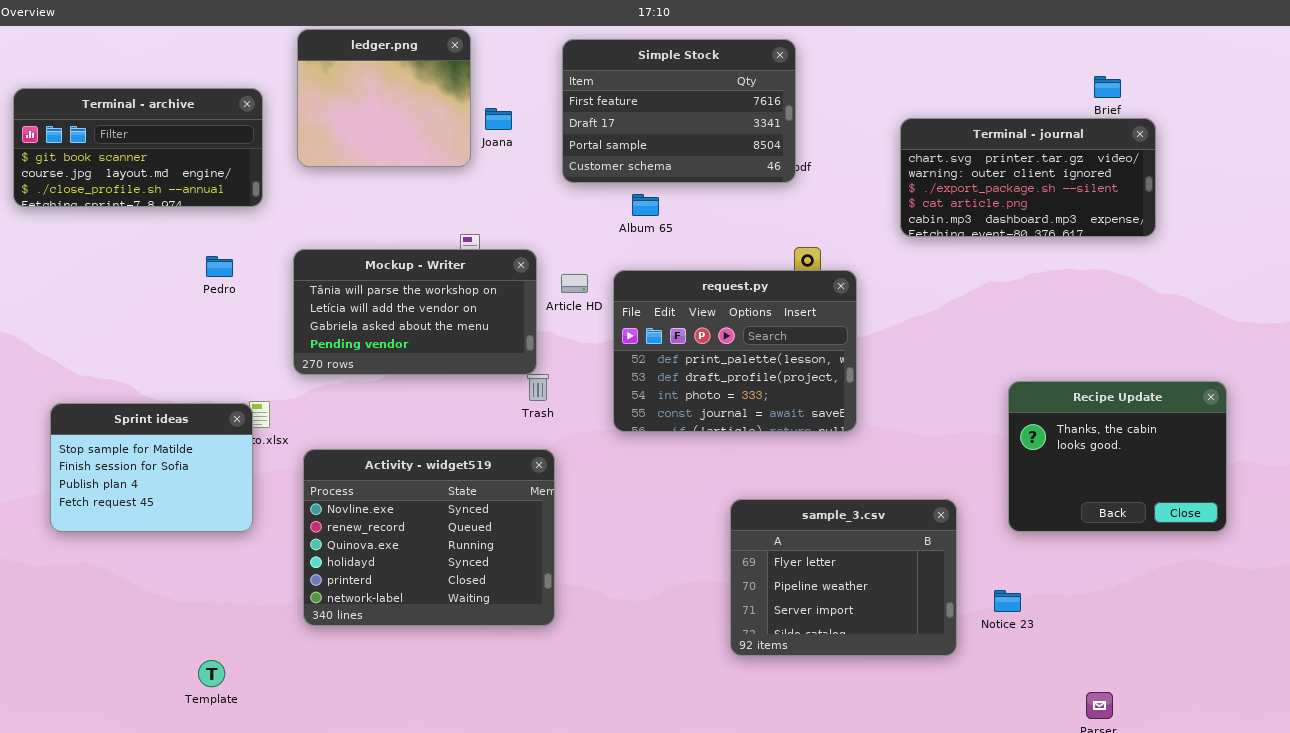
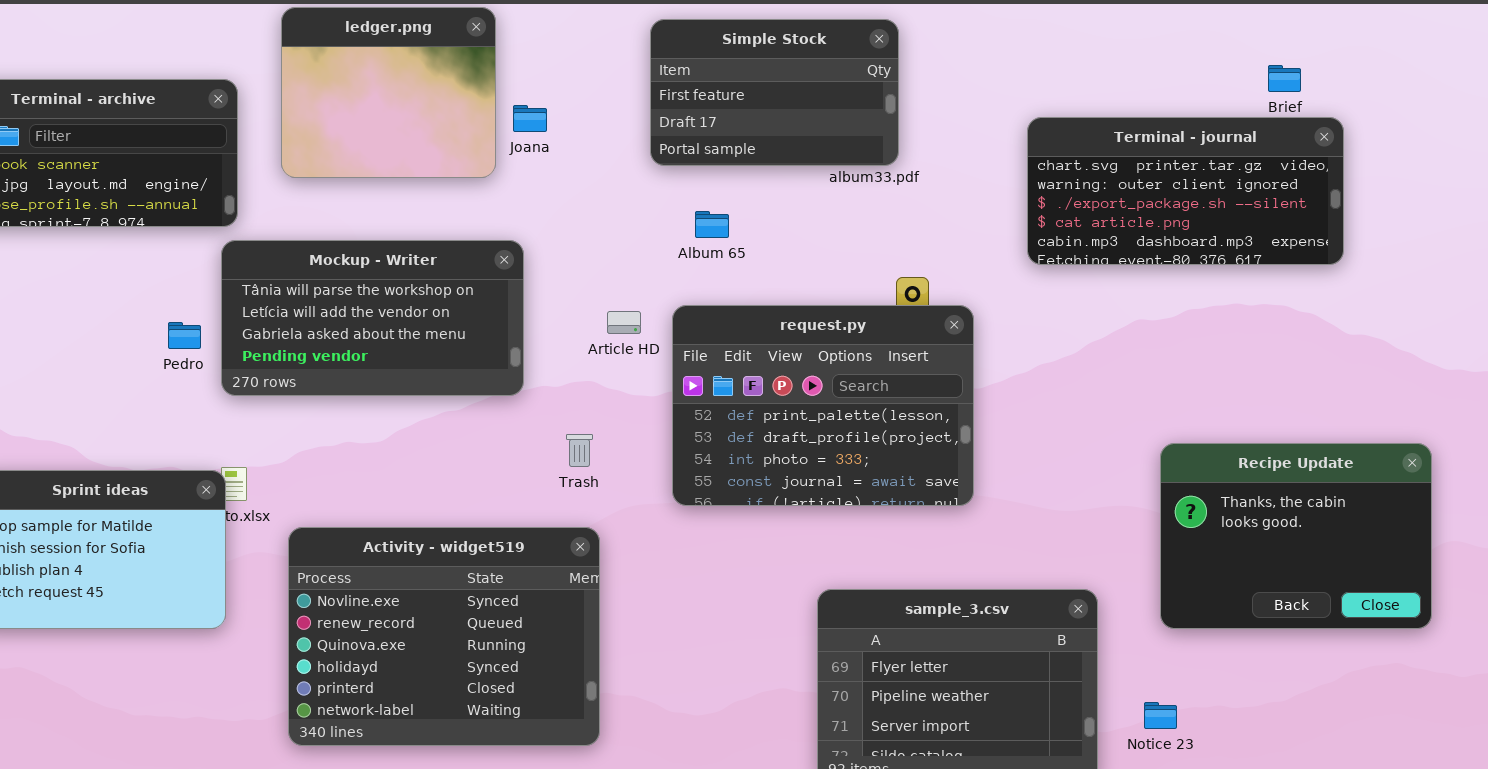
Simple Stock: [562,39,796,183] -> [650,19,899,166], resized
Mockup - Writer: [293,249,537,375] -> [221,240,524,396], moved
Pedro: [206,256,233,277] -> [168,322,201,349], moved

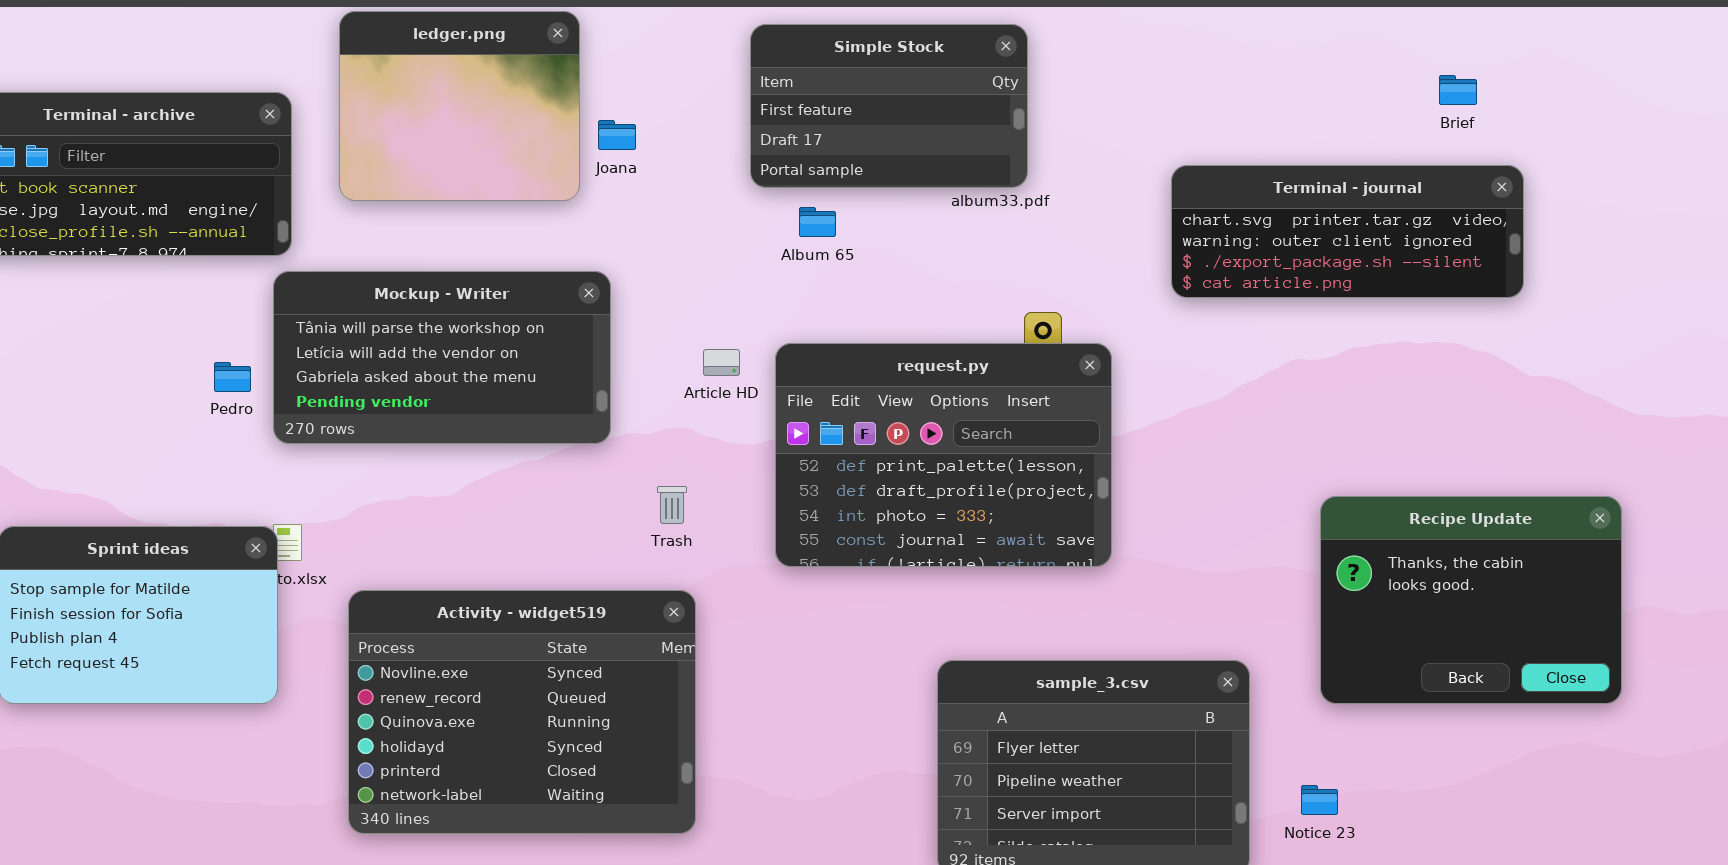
Terminal - journal: [1027,117,1344,265] -> [1171,165,1524,298], resized
Album 65: [695,211,729,238] -> [799,207,836,237], moved

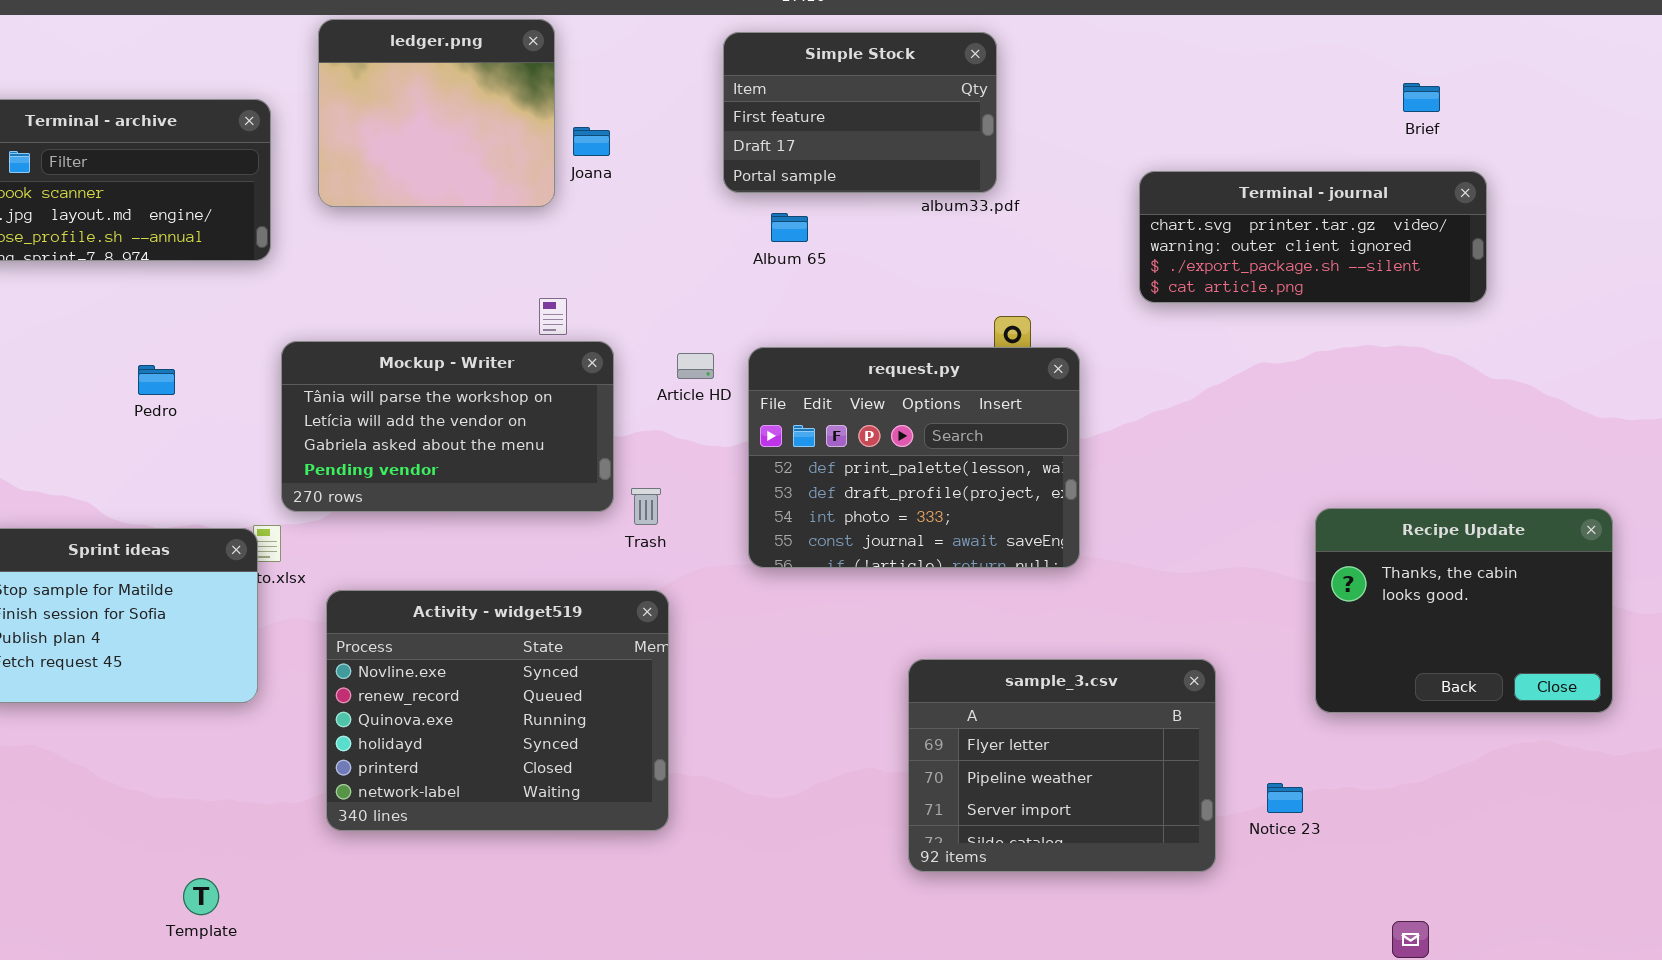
Mockup - Writer: [273,271,611,444] -> [281,341,614,512], moved
Pedro: [214,362,251,392] -> [138,365,175,395], moved
Recipe Update: [1320,496,1622,704] -> [1315,508,1613,713], moved

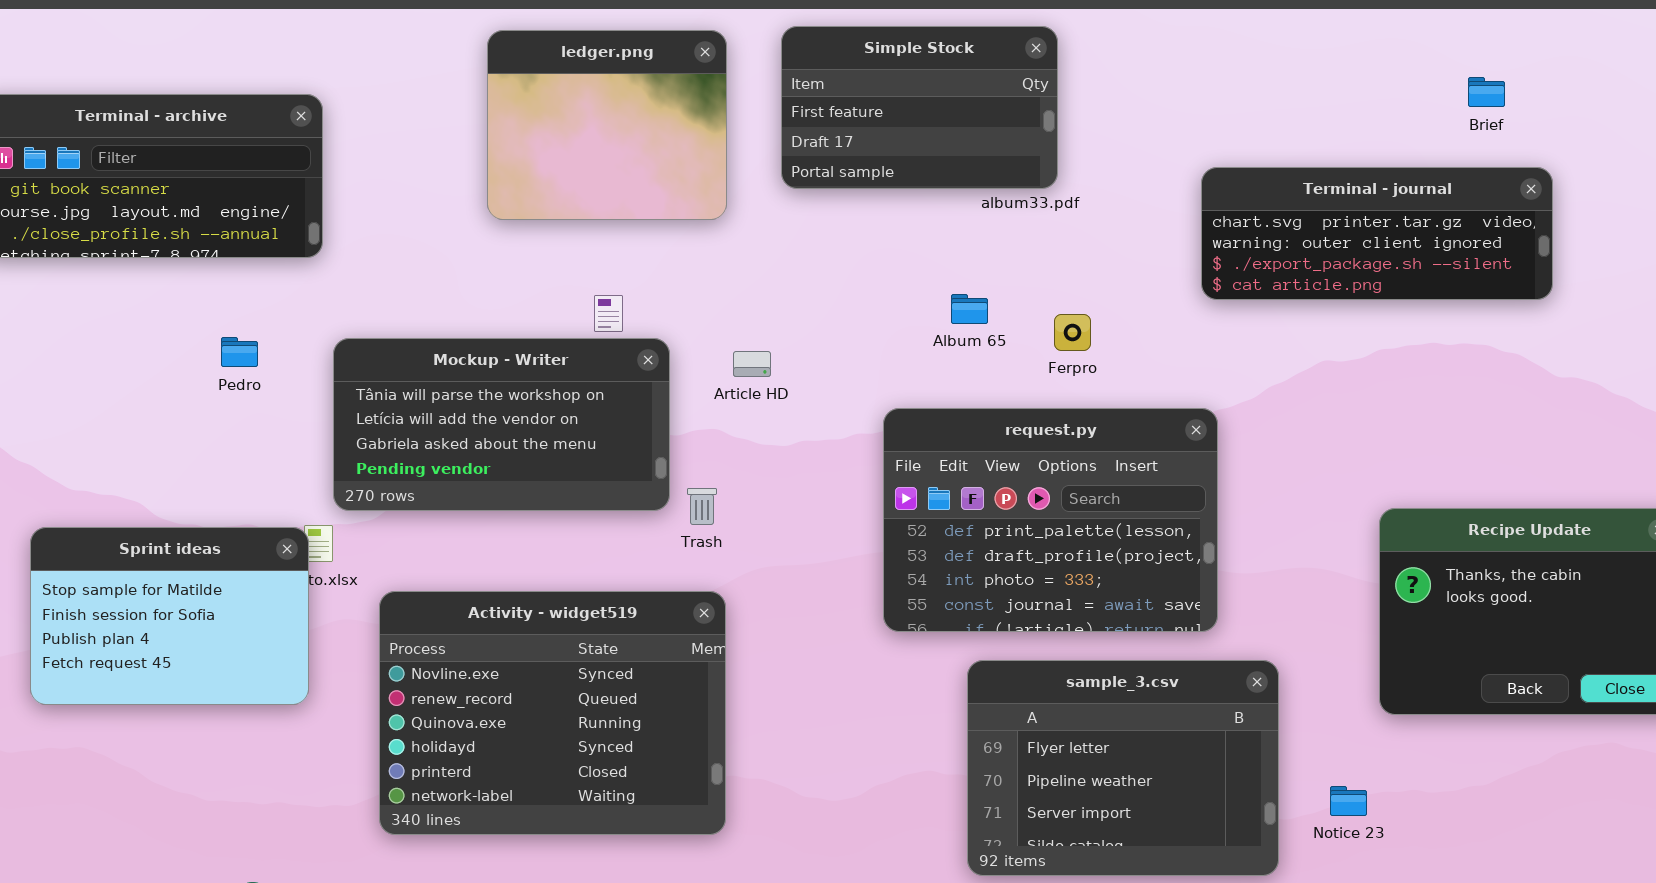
ledger.png: [318,19,555,207] -> [487,30,727,220], moved
Album 65: [771,213,808,242] -> [951,294,988,324], moved
request.py: [748,347,1080,568] -> [883,408,1218,632], moved
Pedro: [138,365,175,395] -> [221,337,258,367], moved

